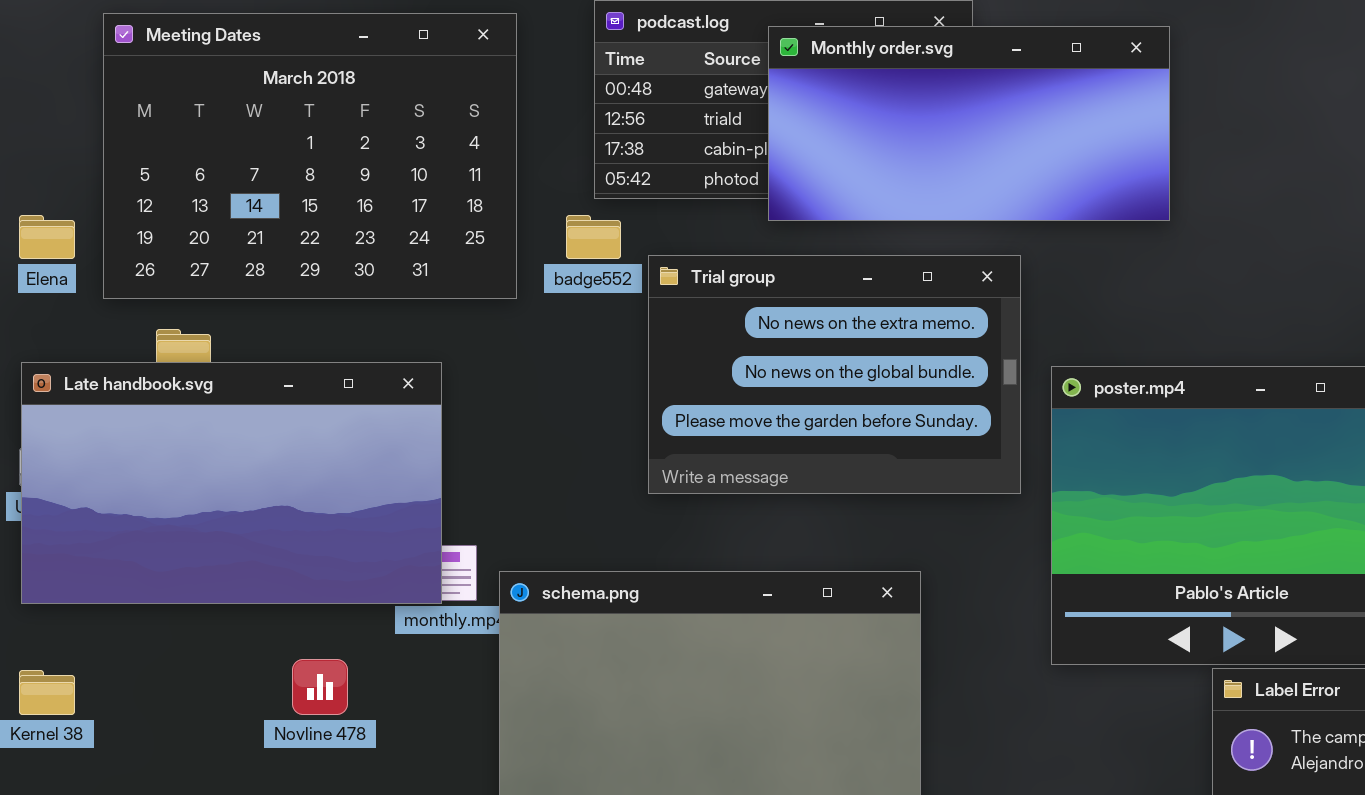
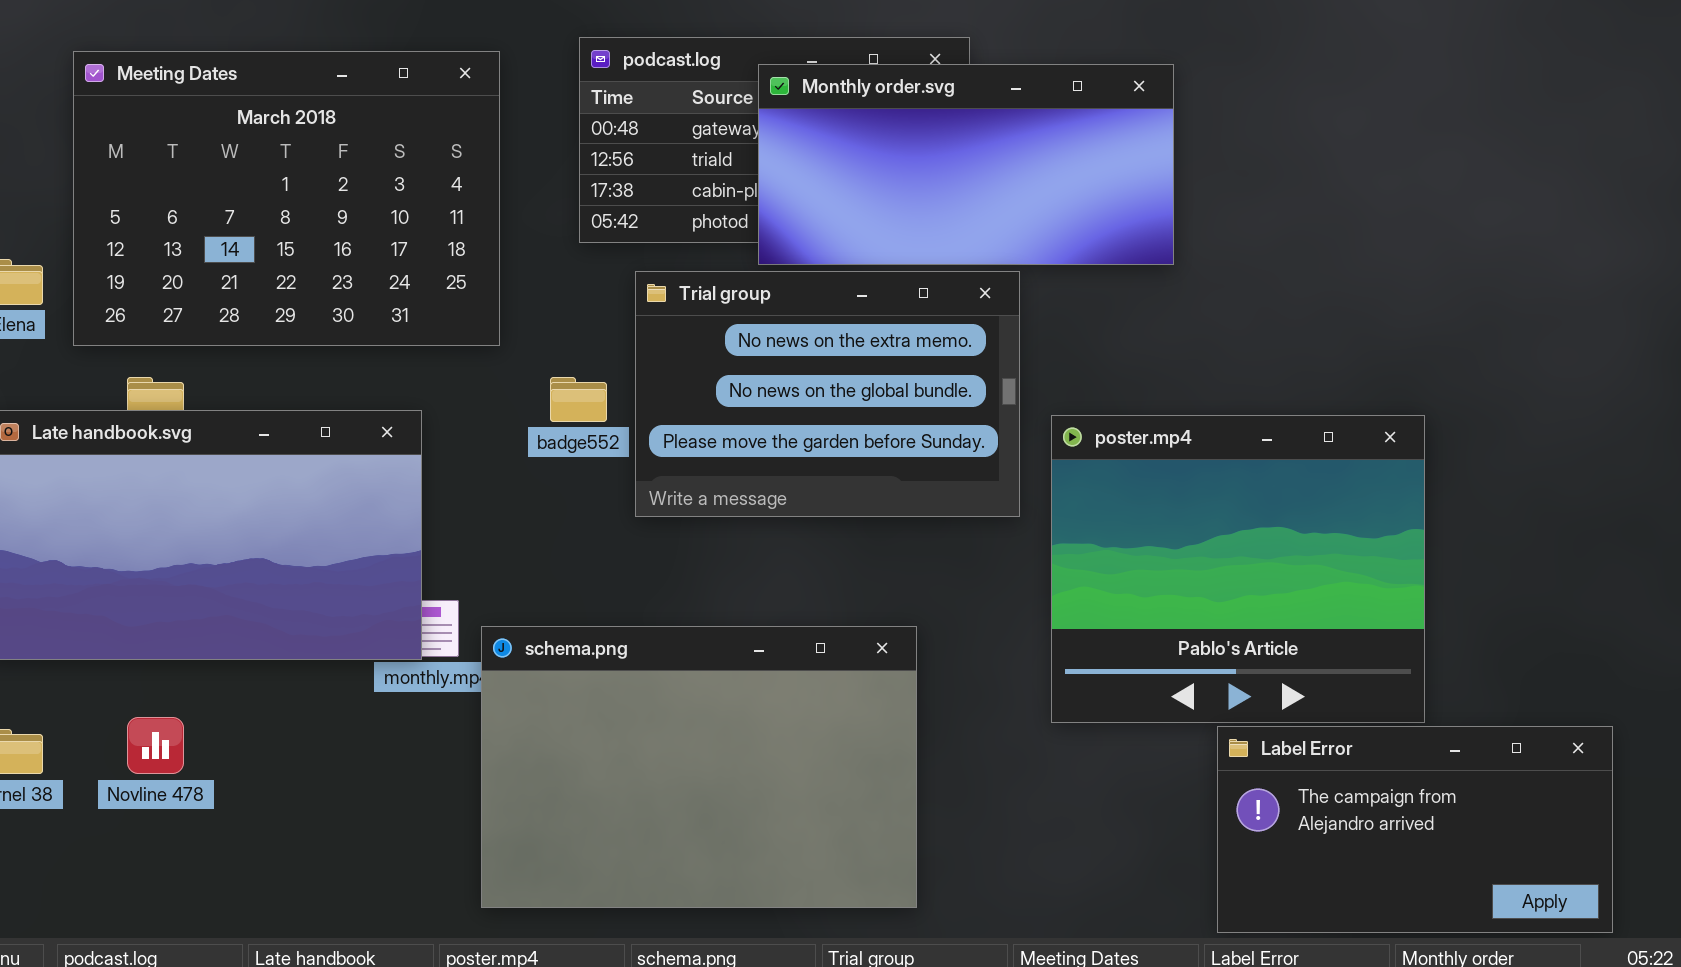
badge552: [566,215,621,259] -> [550,377,607,422], moved
Trial group: [648,255,1021,494] -> [635,271,1020,517], moved
Novline 478: [292,659,348,715] -> [127,717,184,774], moved

